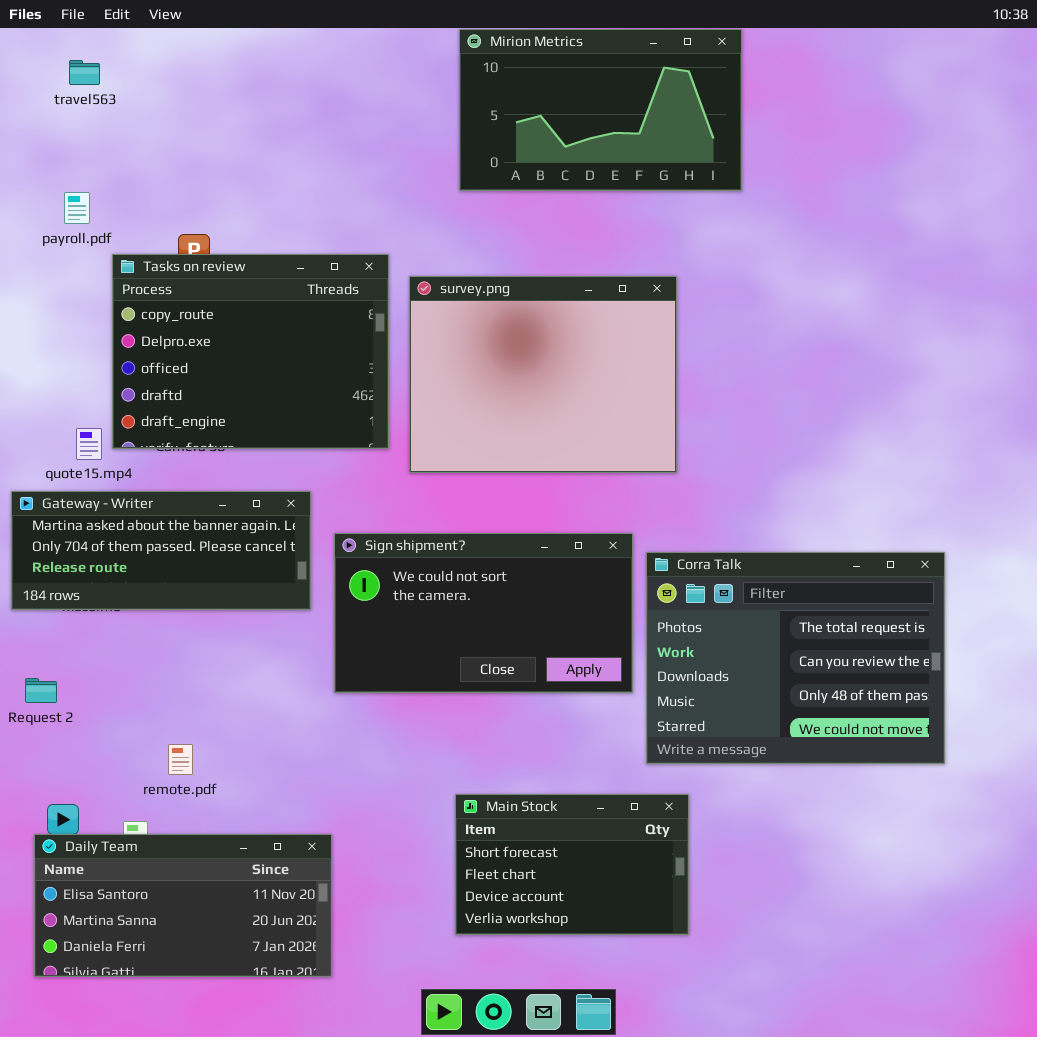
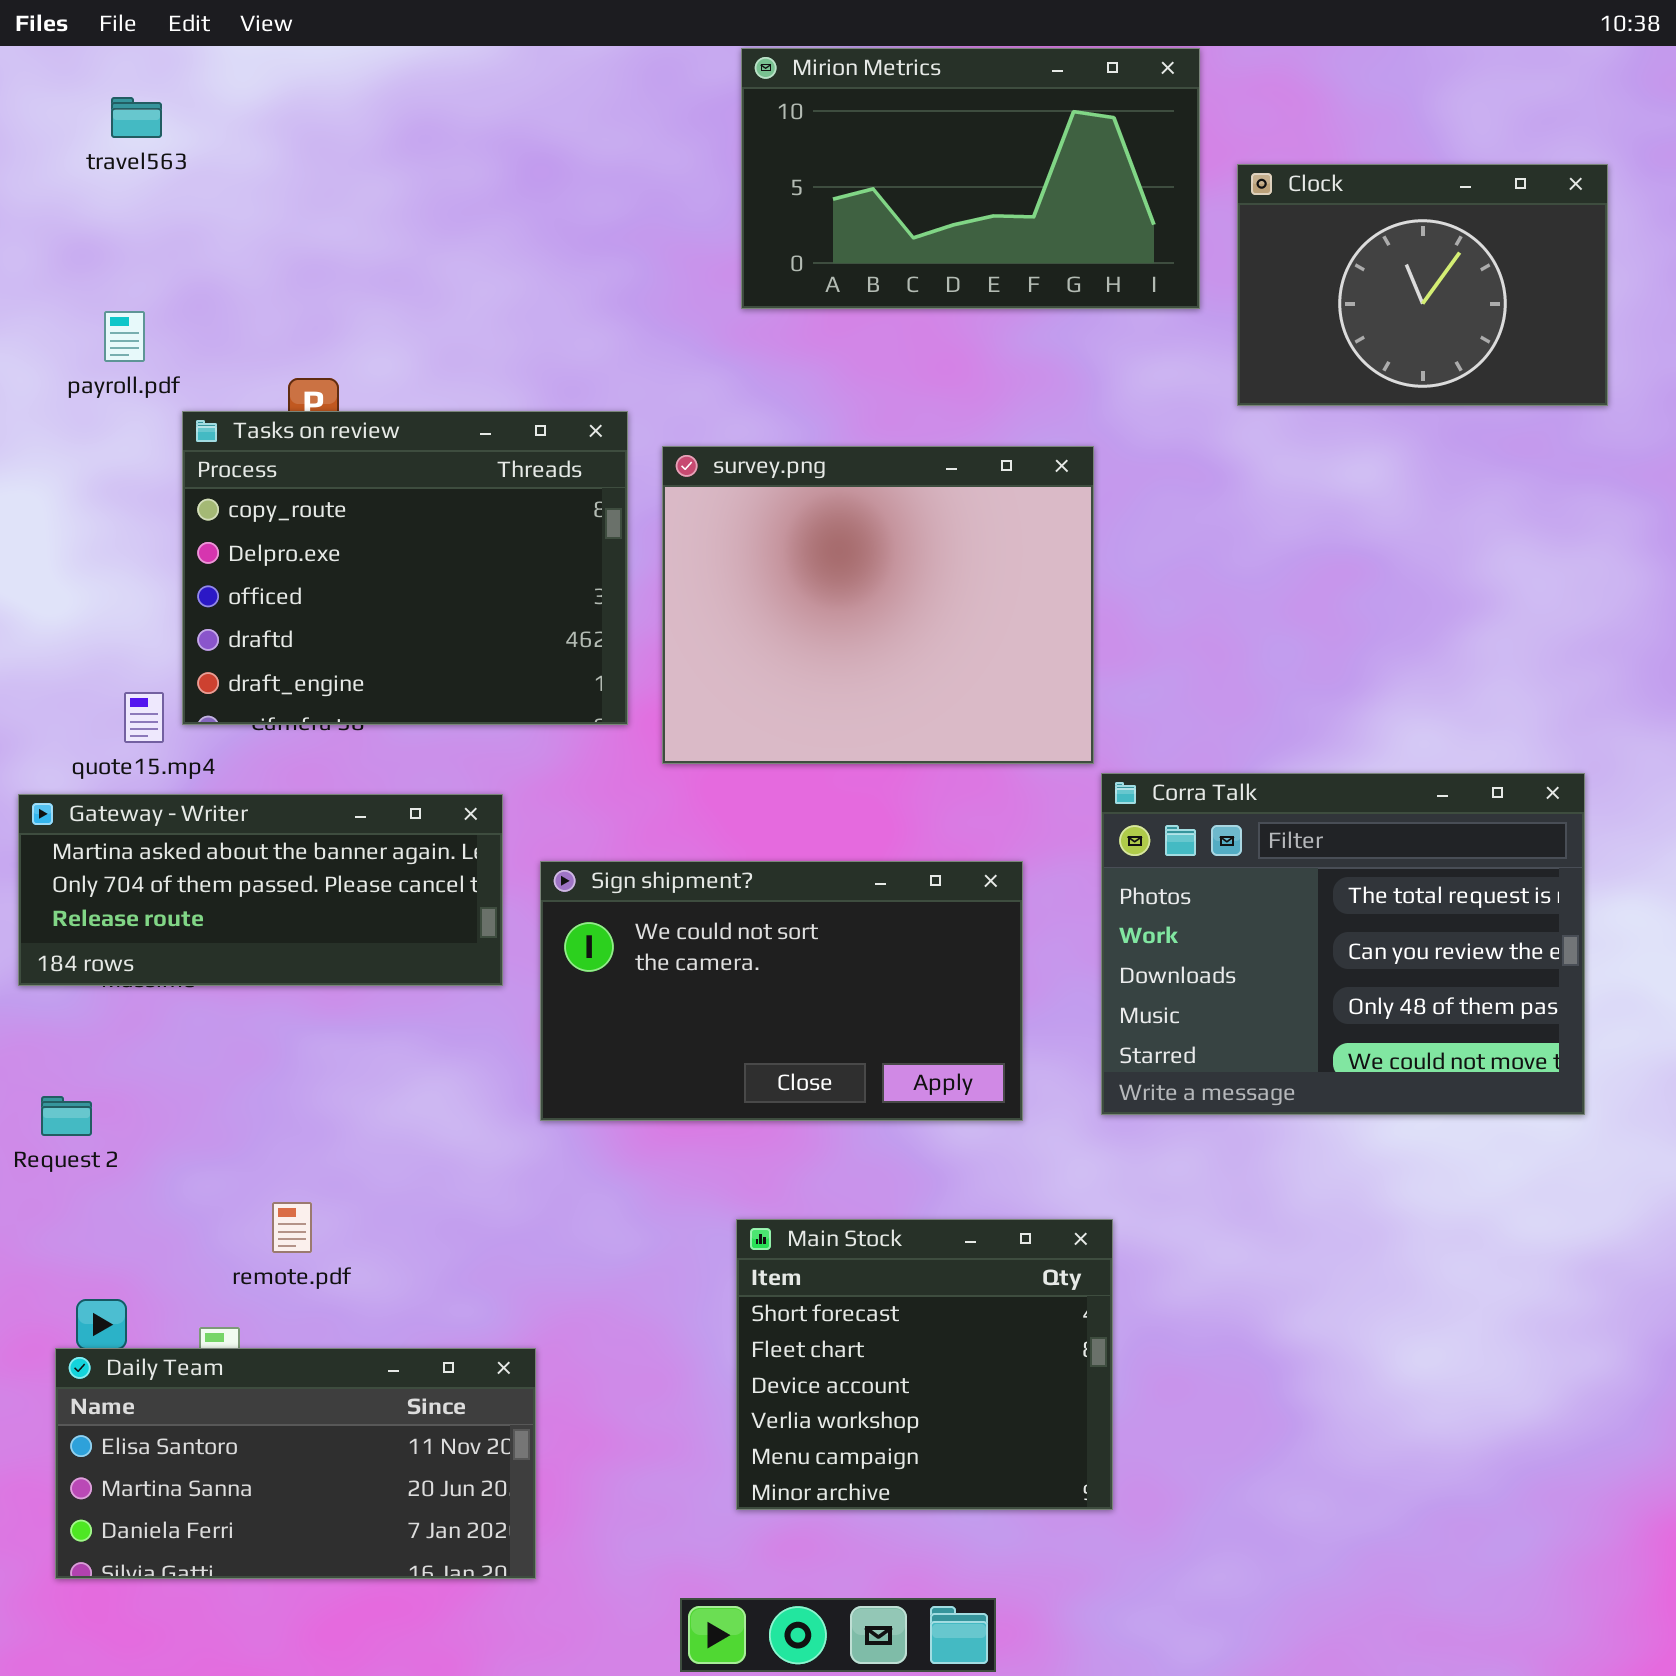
Clock: none -> [1237,164,1608,406], opened
Corra Talk: [646,552,945,764] -> [1101,773,1585,1115], moved
Main Stock: [455,794,689,935] -> [736,1219,1113,1510], resized

